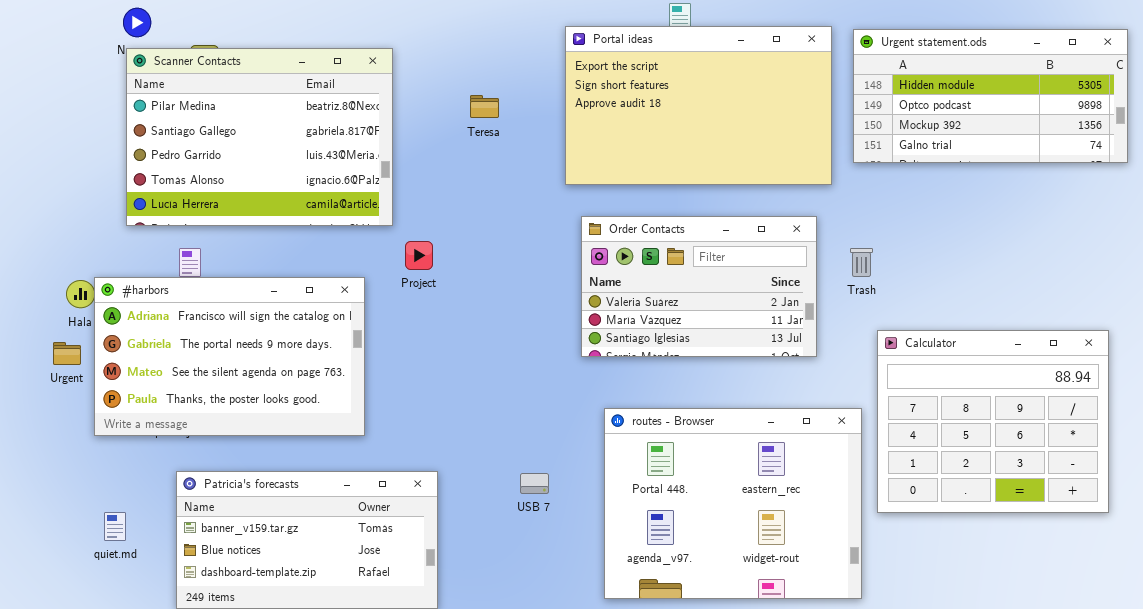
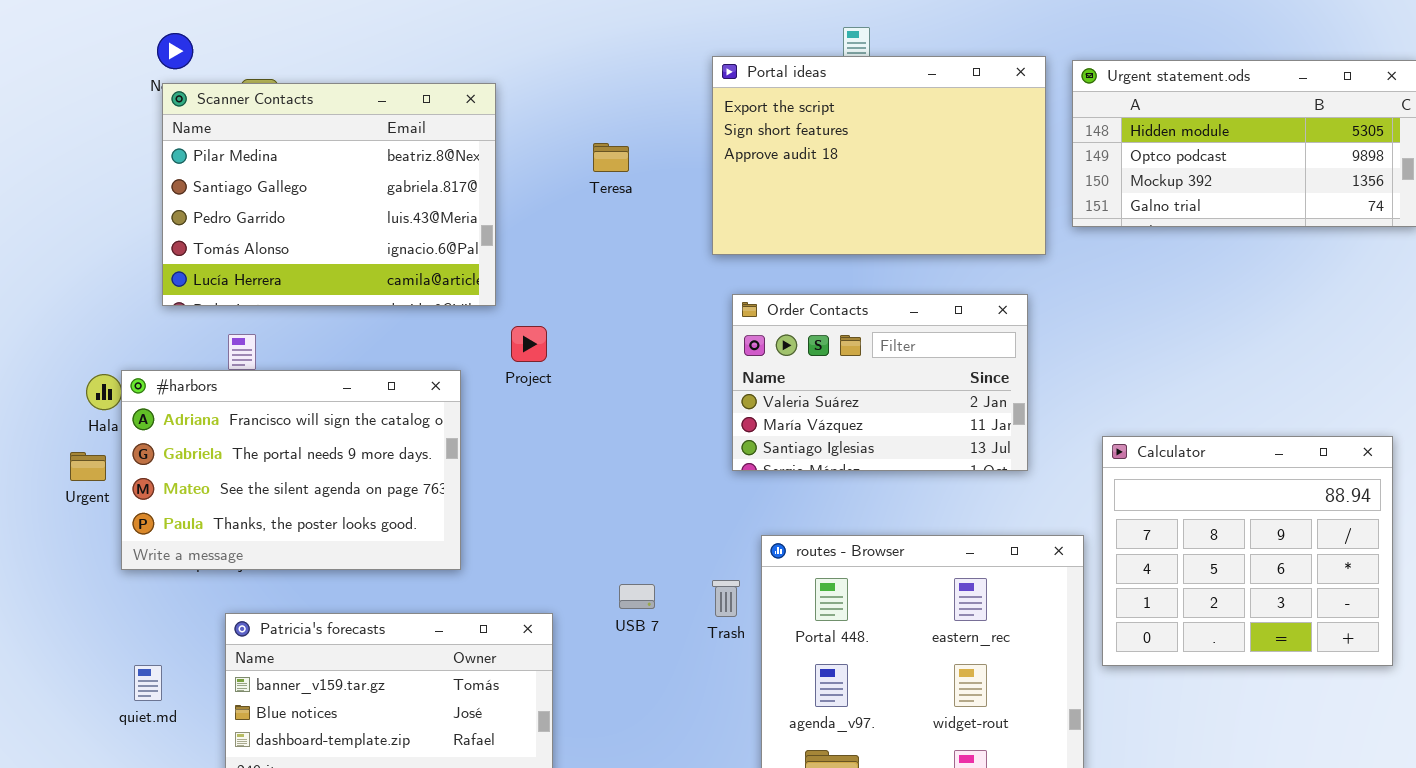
Trash: [850,248,873,277] -> [712,580,740,617], moved
USB 7: [520,473,549,494] -> [619,584,655,609], moved

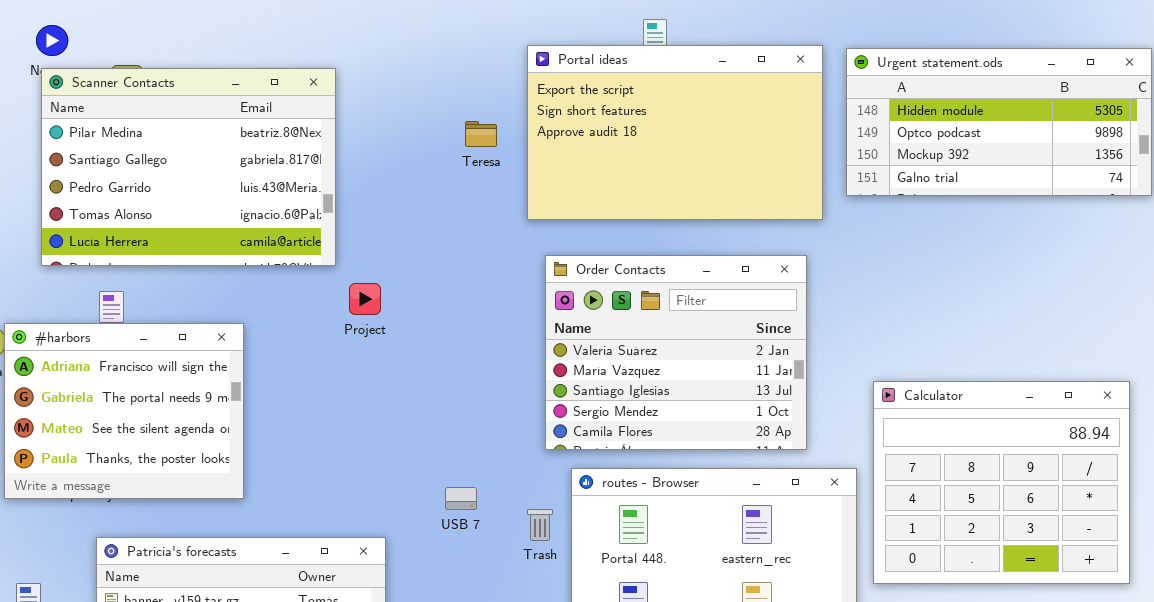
Teresa: [593,143,629,172] -> [465,121,497,147], moved
Order Contacts: [732,294,1028,471] -> [545,255,807,450], resized
#harbors: [121,370,461,570] -> [4,323,244,499], resized
USB 7: [619,584,655,609] -> [445,487,477,510], moved

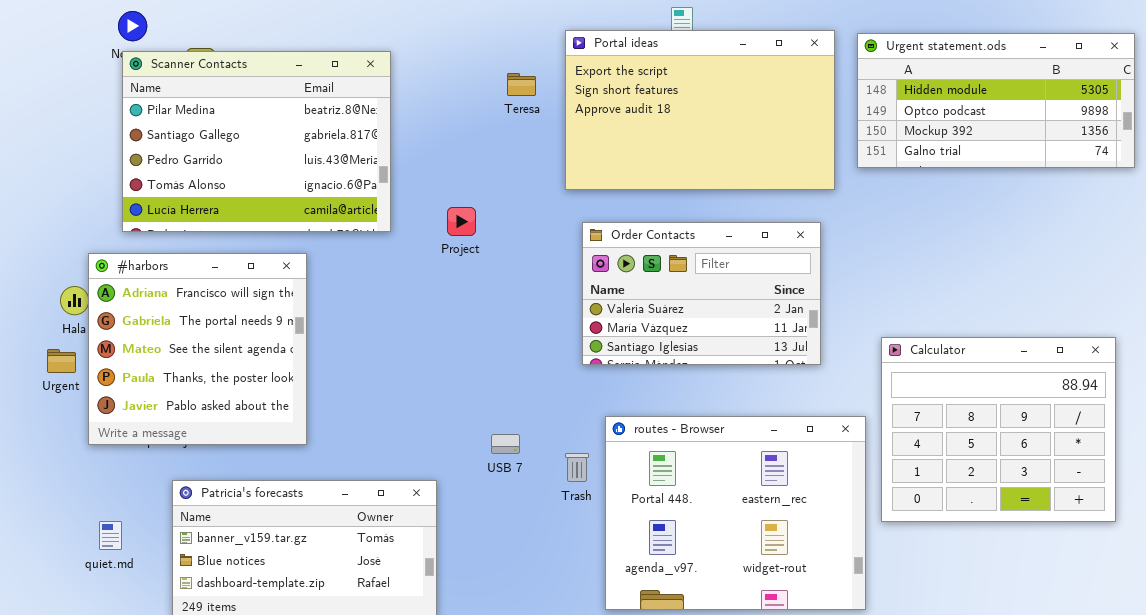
Teresa: [465,121,497,147] -> [507,73,536,96], moved
Order Contacts: [545,255,807,450] -> [582,222,821,365], resized
Project: [349,283,381,315] -> [447,207,476,236], moved
#harbors: [4,323,244,499] -> [88,253,307,445], resized

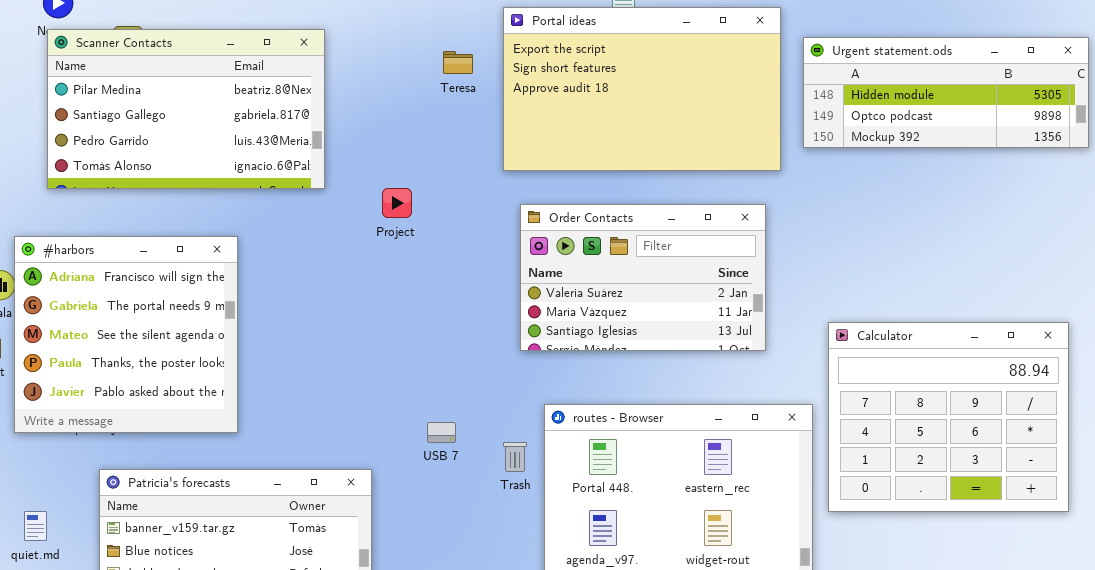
Urgent statement.ods: [857,33,1135,168] -> [803,37,1089,148], resized
Scanner Contacts: [122,51,391,232] -> [47,29,325,189], resized

